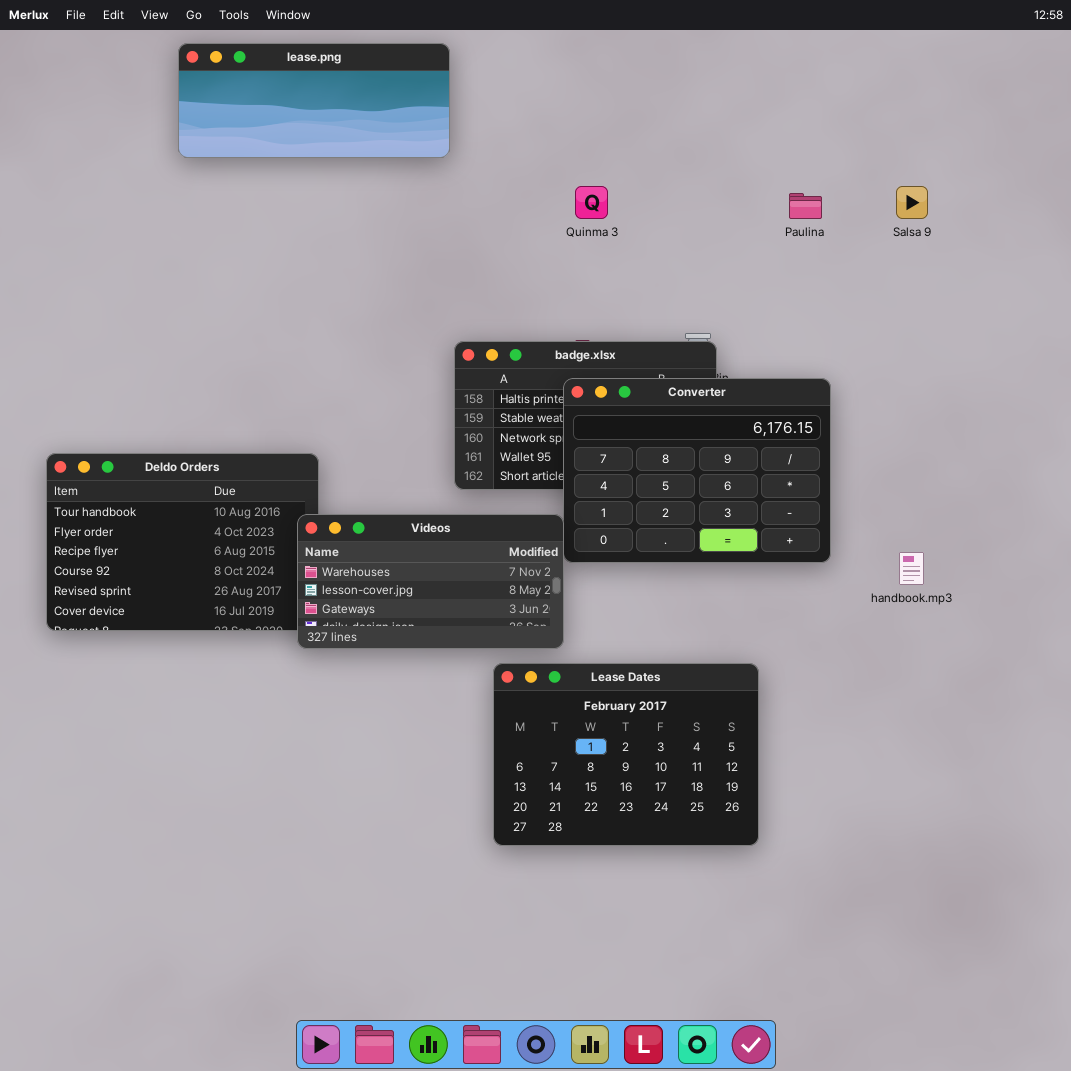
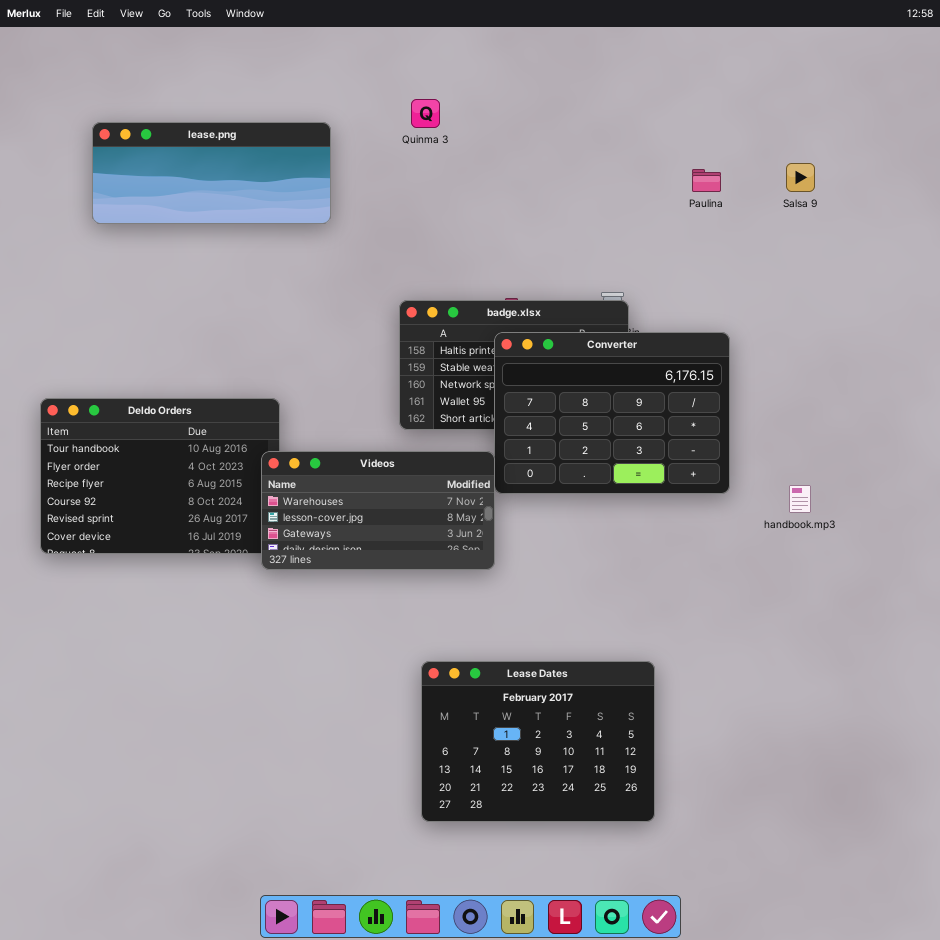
lease.png: [178,43,450,158] -> [92,122,331,224], moved
Quinma 3: [575,186,608,219] -> [411,99,440,128], moved
Lease Dates: [493,663,759,846] -> [421,661,655,822], moved

